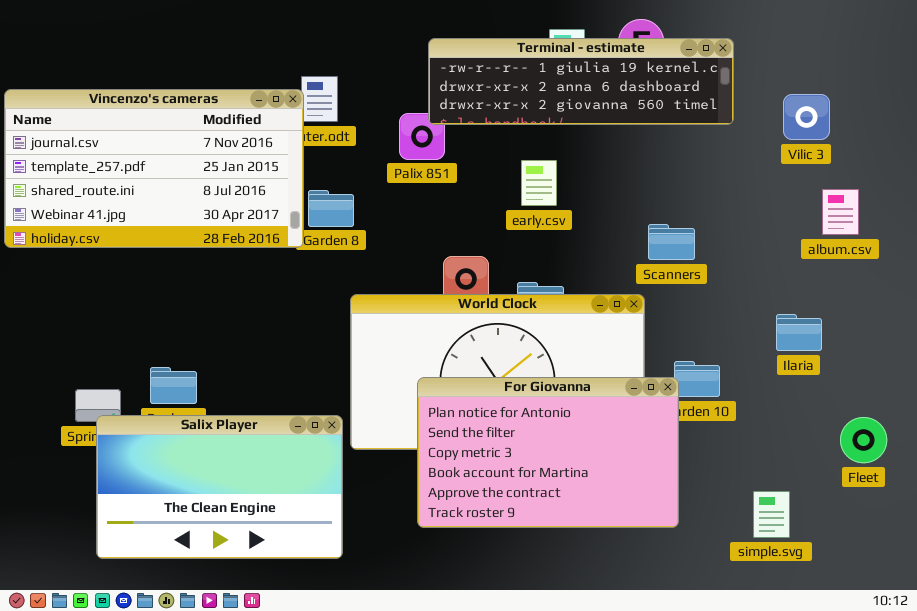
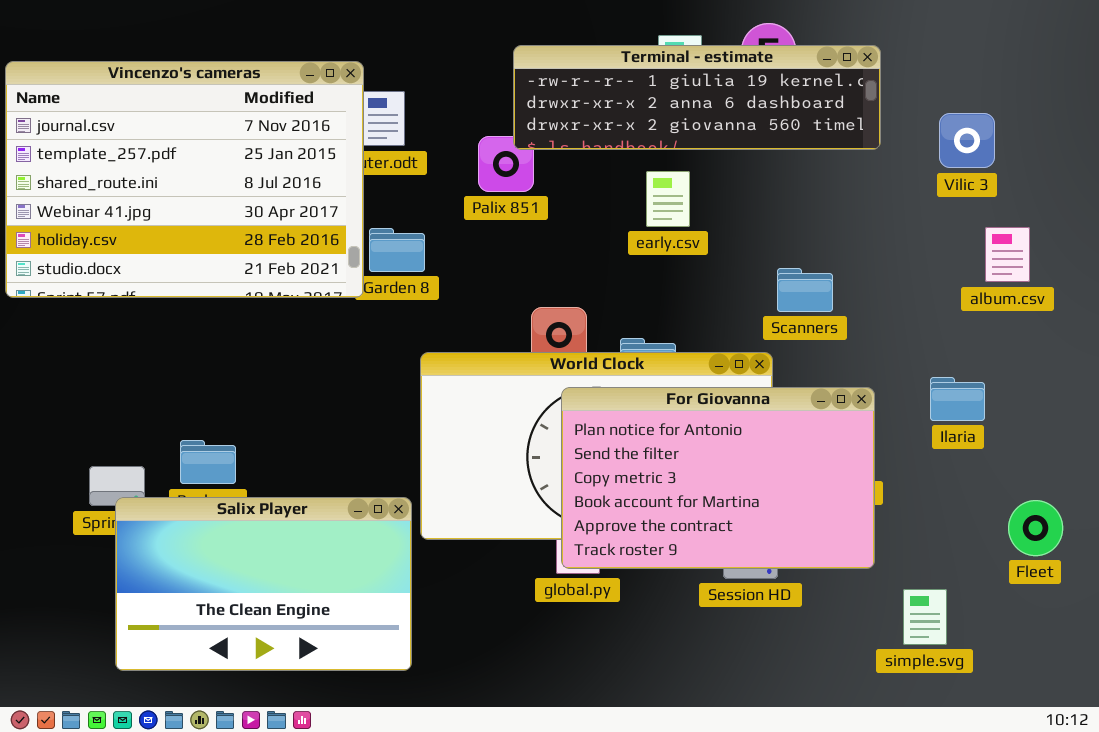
Vincenzo's cameras: [4,89,304,248] -> [5,61,364,298], resized
early.csv: [521,160,557,206] -> [646,171,690,227], moved
For Giovanna: [417,377,679,528] -> [561,387,875,569], moved

